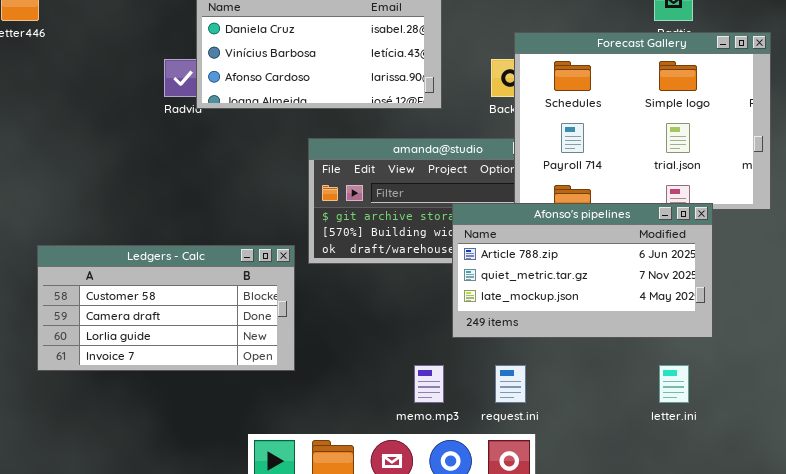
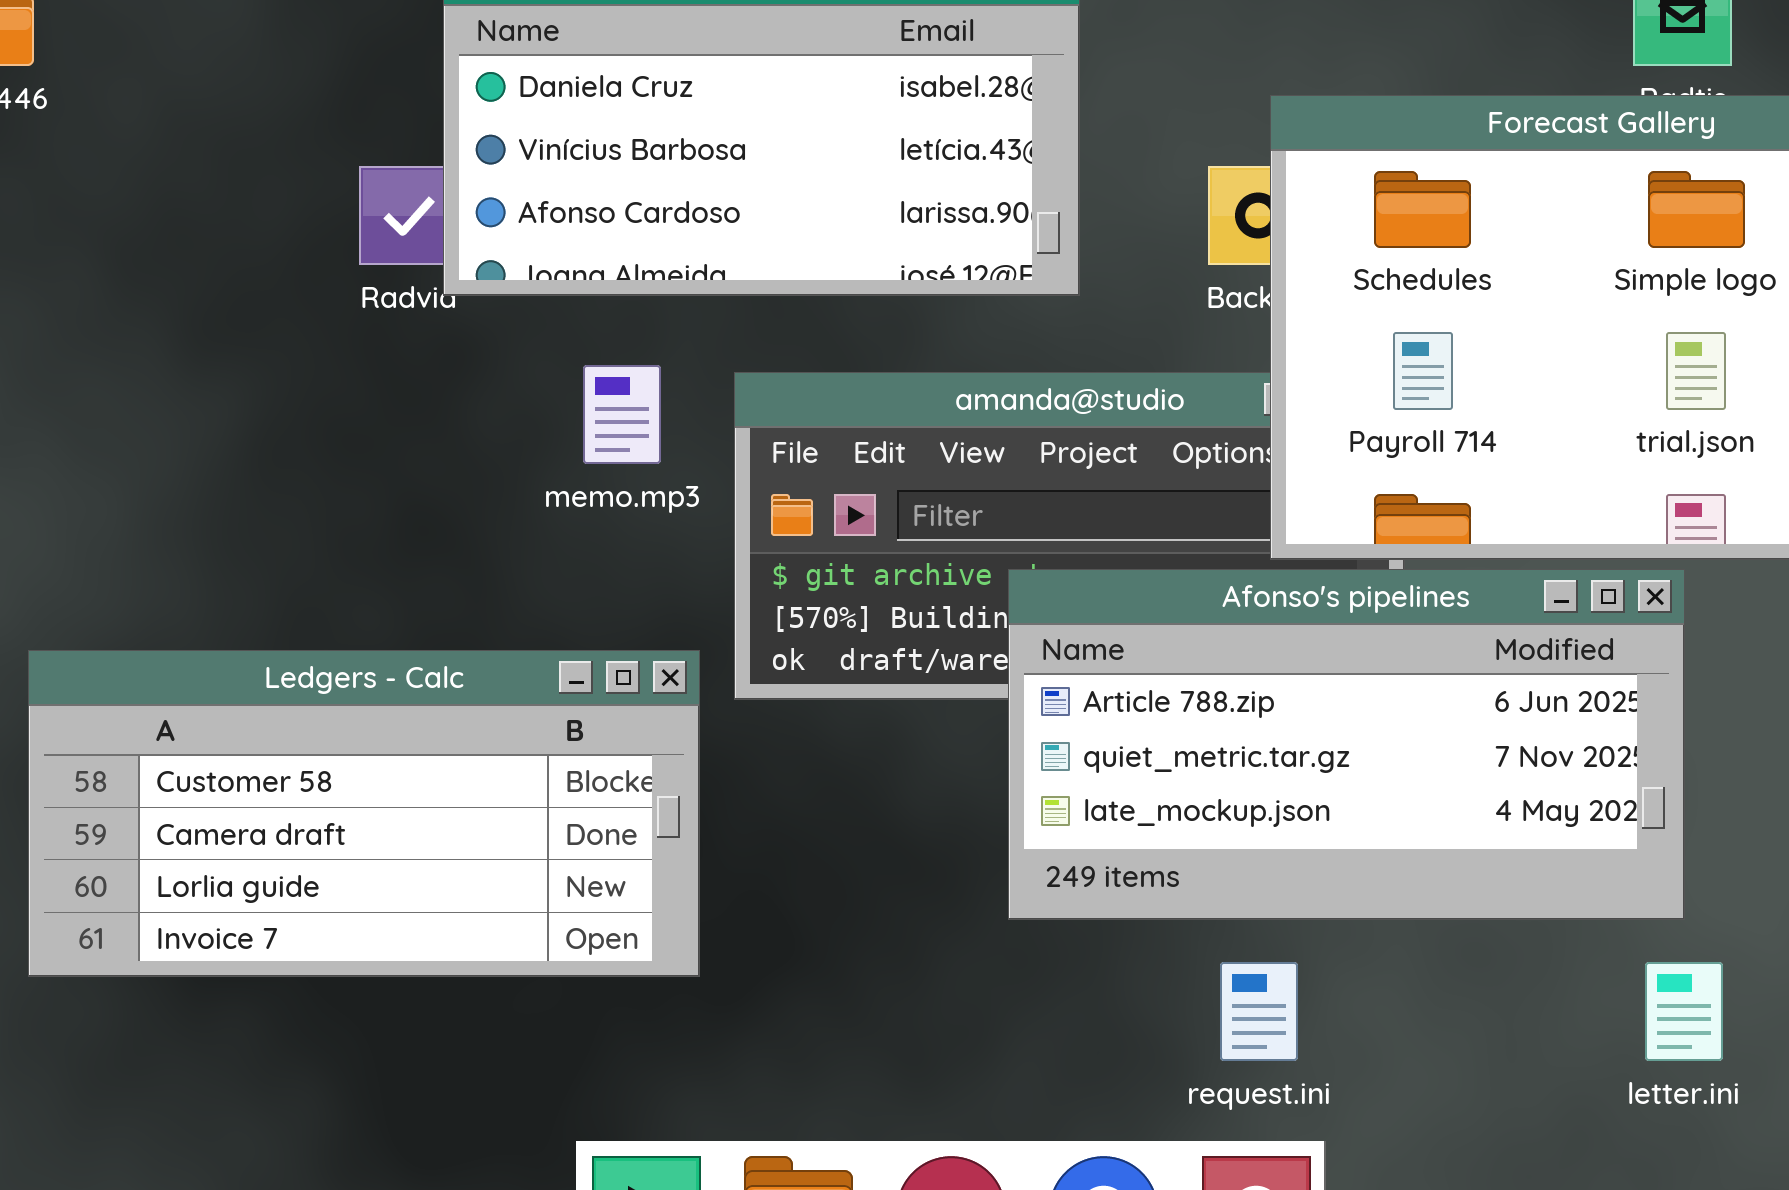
Afonso's pipelines: [452,203,713,338] -> [1008,569,1685,920], moved
memo.mp3: [414,365,444,403] -> [583,365,661,464], moved

